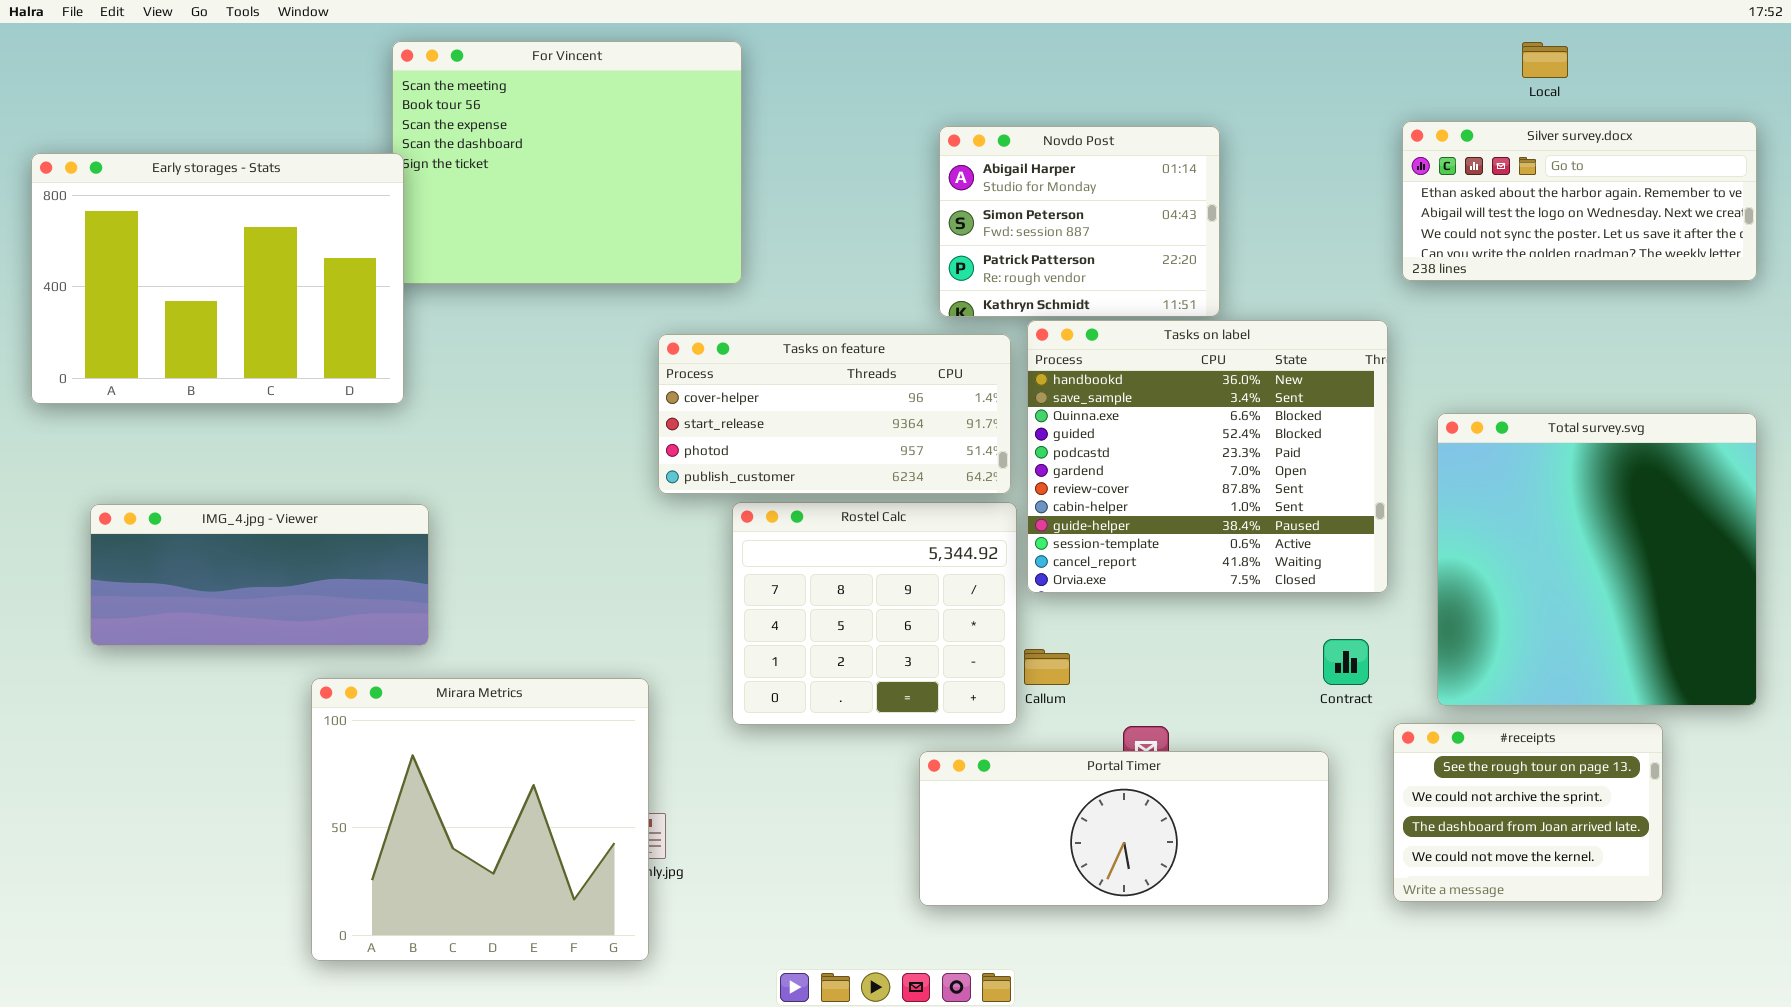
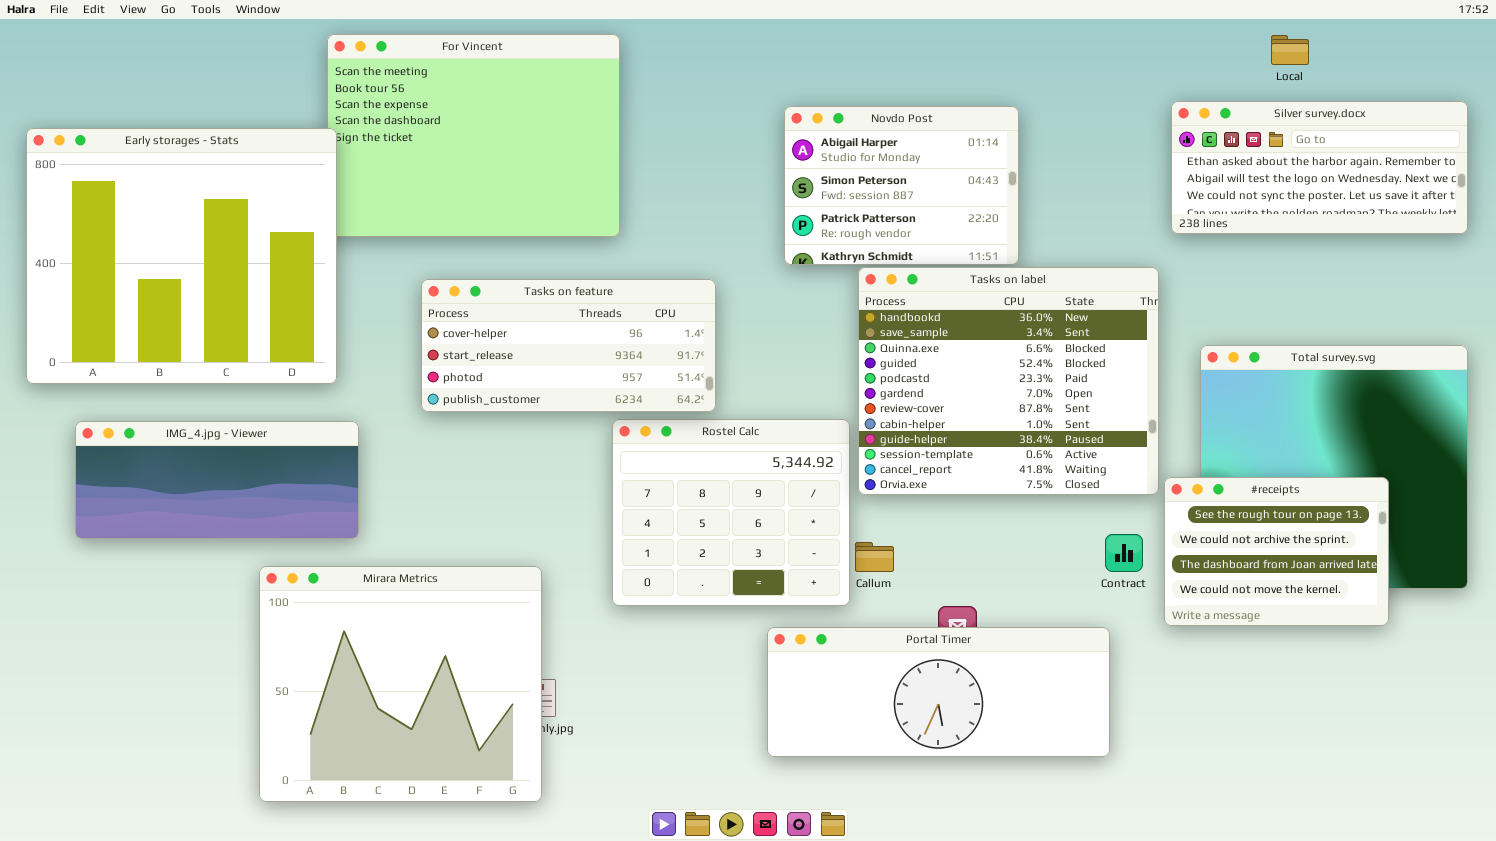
Early storages - Stats: [31,153,404,404] -> [26,128,337,384], resized
Tasks on feature: [658,334,1011,494] -> [421,279,716,412], moved
#receipts: [1393,723,1663,902] -> [1164,477,1389,626], moved

